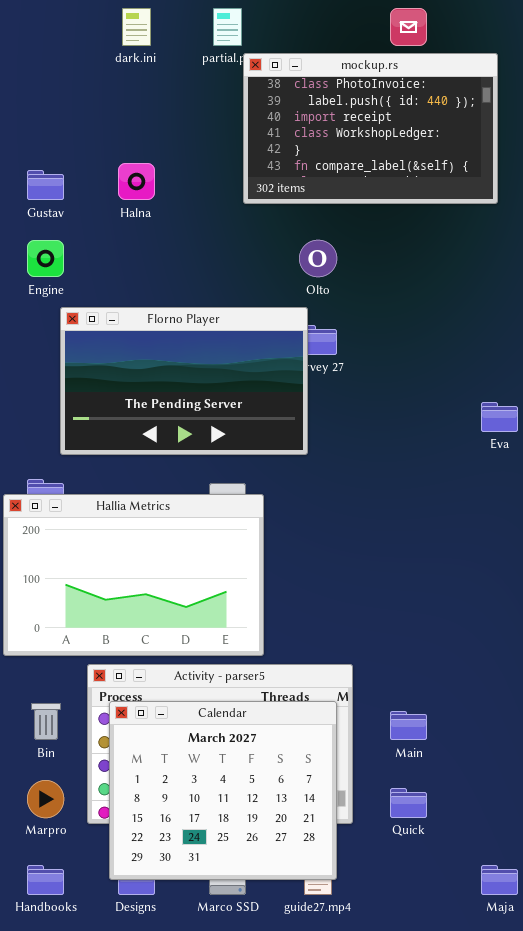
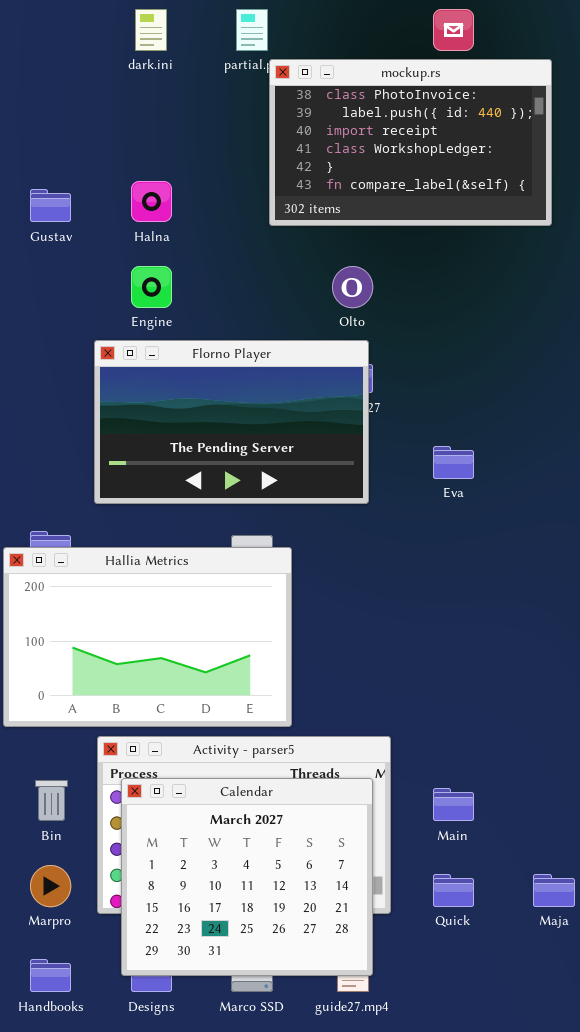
Engine: [27,240,64,277] -> [131,266,172,308], moved
Florno Player: [60,307,308,455] -> [94,340,369,504], moved
Eva: [481,402,518,432] -> [433,446,474,479], moved
Maja: [481,865,518,895] -> [533,874,575,907], moved

